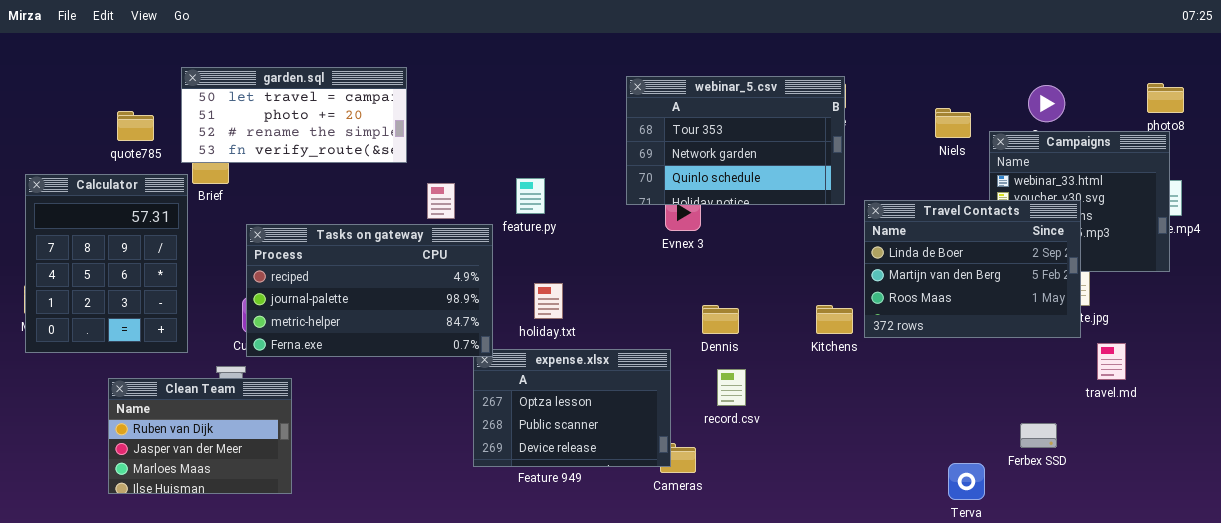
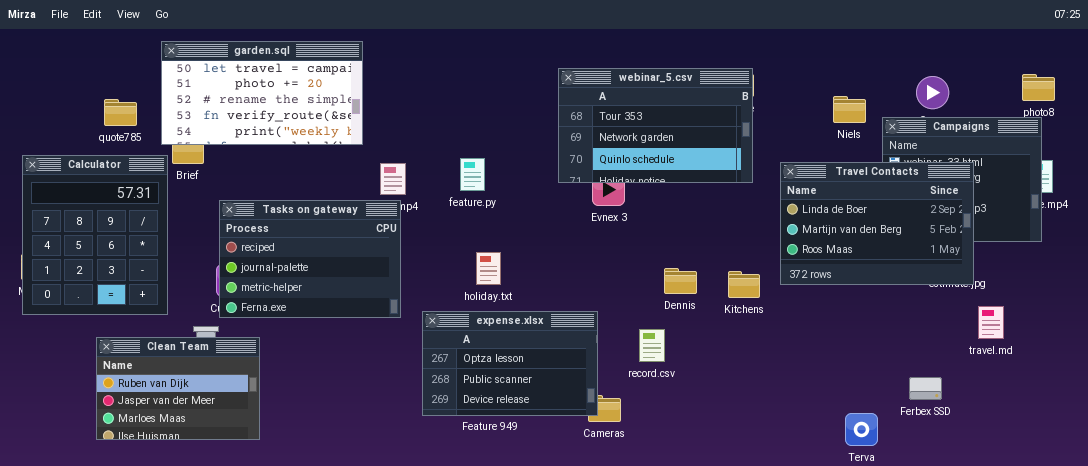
garden.sql: [181,67,407,163] -> [161,41,363,145], resized
Travel Contacts: [864,200,1081,338] -> [780,162,974,285], moved
Tasks on gateway: [246,224,493,357] -> [219,200,401,318], resized
Dennis: [702,305,739,334] -> [664,268,697,294], moved

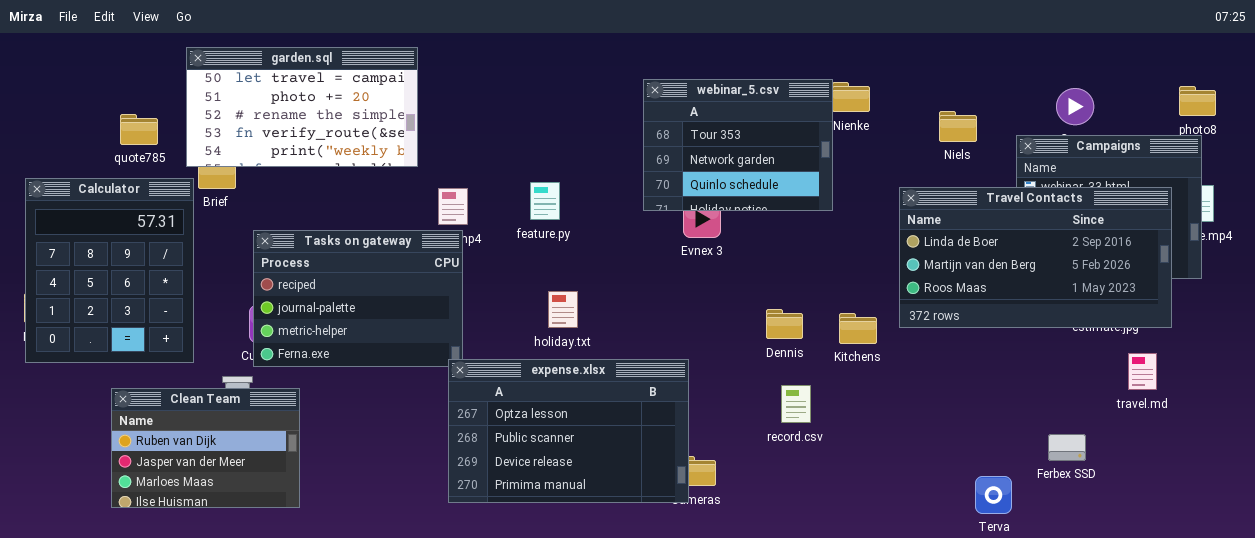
webinar_5.csv: [558,68,753,183] -> [643,79,833,211], resized
Niels: [833,96,866,123] -> [939,111,977,142], moved
Travel Contacts: [780,162,974,285] -> [899,187,1172,328], resized
expense.xlsx: [422,311,598,416] -> [448,359,689,503], resized
record.csv: [639,329,665,362] -> [781,385,811,423], moved

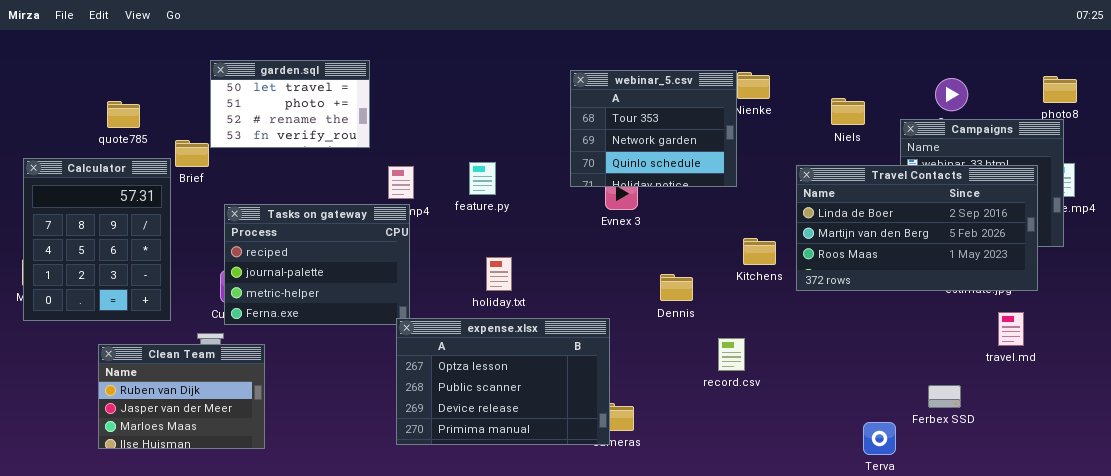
garden.sql: [186,47,418,167] -> [210,60,370,148], resized
Dennis: [766,309,803,339] -> [660,274,693,301], moved
Kitchens: [839,313,877,344] -> [743,238,776,265], moved
record.csv: [781,385,811,423] -> [718,338,745,371], moved

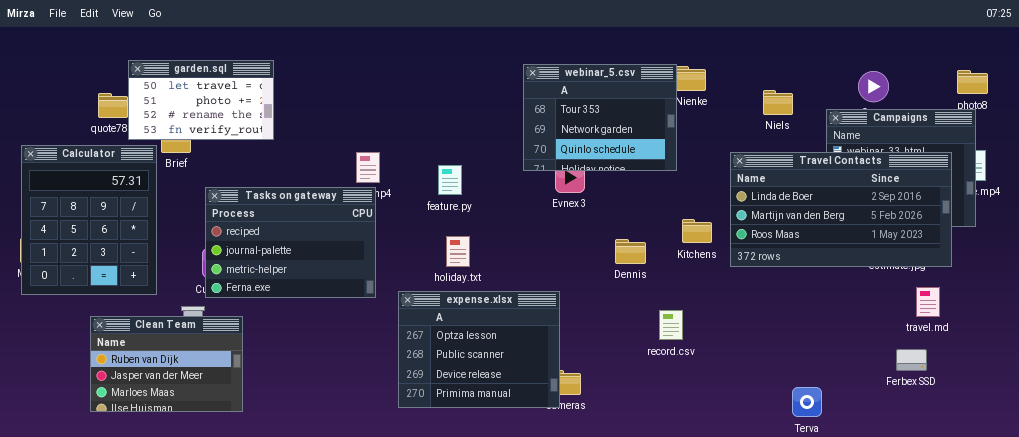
garden.sql: [210,60,370,148] -> [128,60,274,140], moved
feature.py: [469,162,496,195] -> [438,165,462,195], moved
Dennis: [660,274,693,301] -> [615,239,646,264], moved
expense.xlsx: [396,318,610,445] -> [398,291,560,408], resized
Ferbex SSD: [928,385,961,408] -> [896,349,927,371], moved

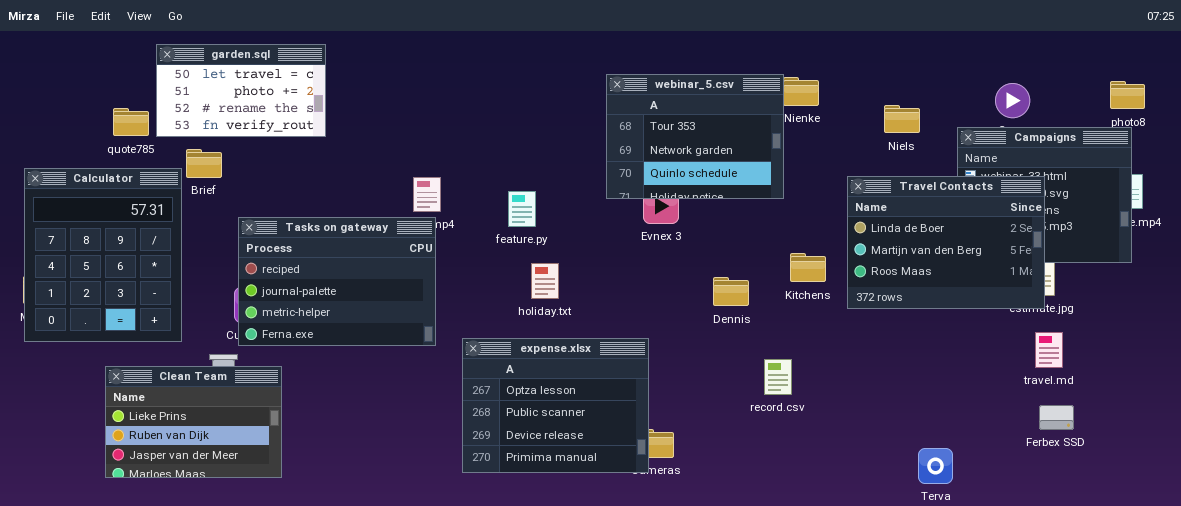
garden.sql: [128,60,274,140] -> [156,44,326,137], moved
Travel Contacts: [730,152,952,267] -> [847,176,1045,309], resized
holiday.txt: [446,236,470,267] -> [531,263,559,299], moved
travel.md: [916,287,940,317] -> [1035,332,1063,368], moved
Clean Team: [90,316,243,412] -> [105,366,282,478], scrolled up 1 row

